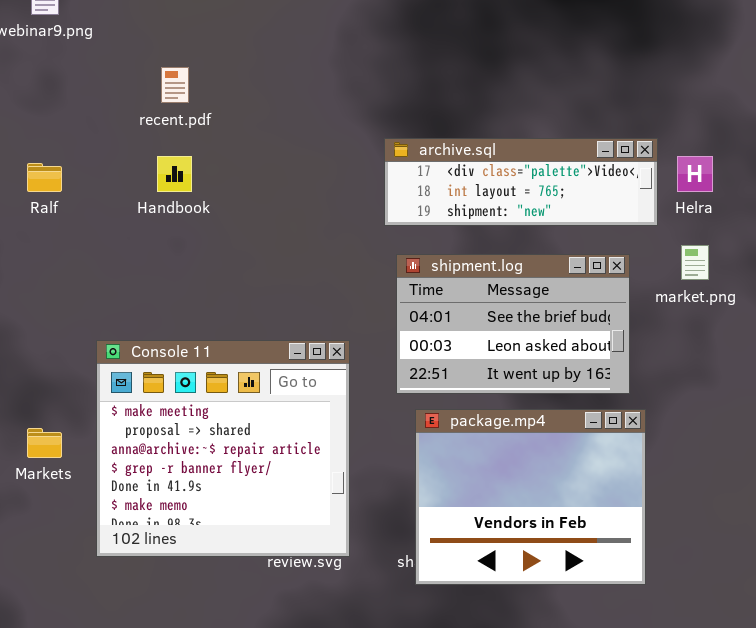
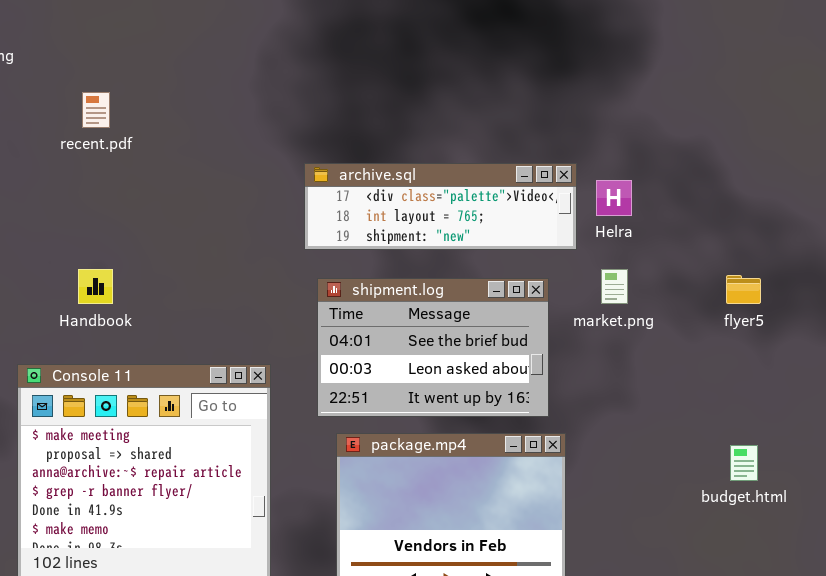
Handbook: [157,156,192,192] -> [78,269,113,304], moved

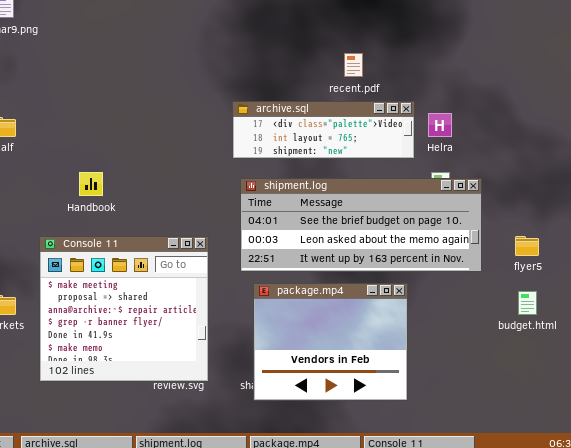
recent.pdf: [82,92,110,128] -> [344,53,363,77], moved
flyer5: [726,275,761,304] -> [515,236,539,256], moved
shipment.log: [317,278,549,417] -> [240,178,482,272], resized

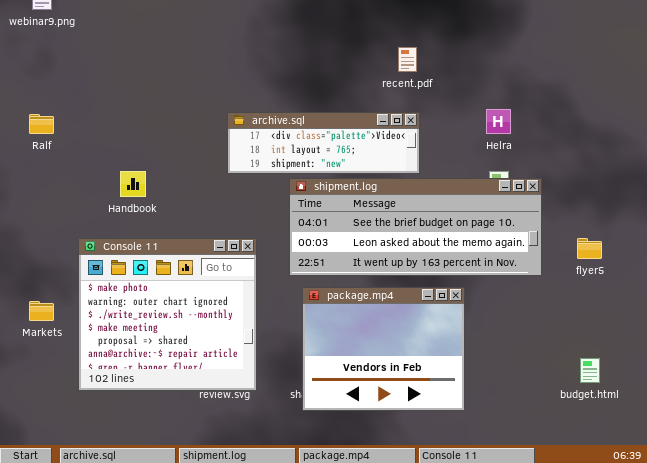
archive.sql: [232,101,415,159] -> [227,112,420,174], moved
Console 11: [39,236,209,382] -> [78,238,257,391], scrolled up 3 rows
budget.html: [518,291,537,315] -> [580,358,600,383], moved

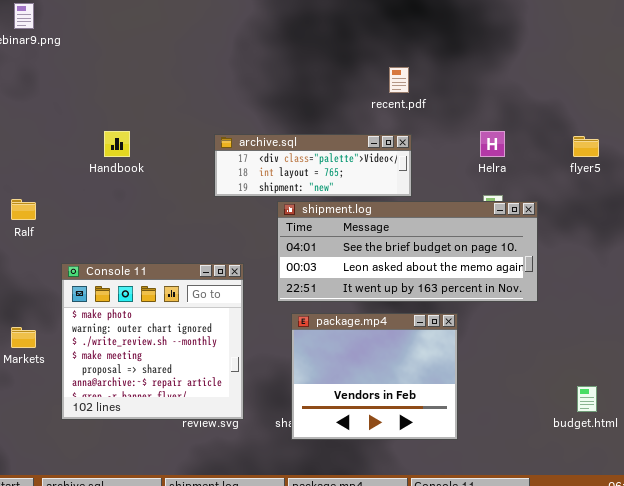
Ralf: [29,114,54,134] -> [11,199,36,220], moved
Handbook: [120,171,146,197] -> [104,131,130,157], moved
flyer5: [577,238,602,259] -> [573,136,599,157], moved

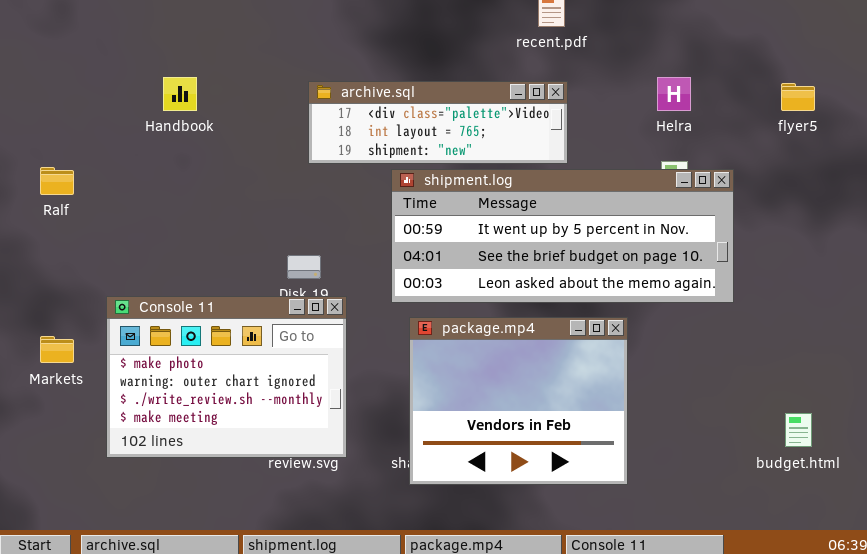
shipment.log: [277,201,538,302] -> [391,169,734,303], scrolled up 1 row
Console 11: [61,263,244,420] -> [106,296,347,458], resized

